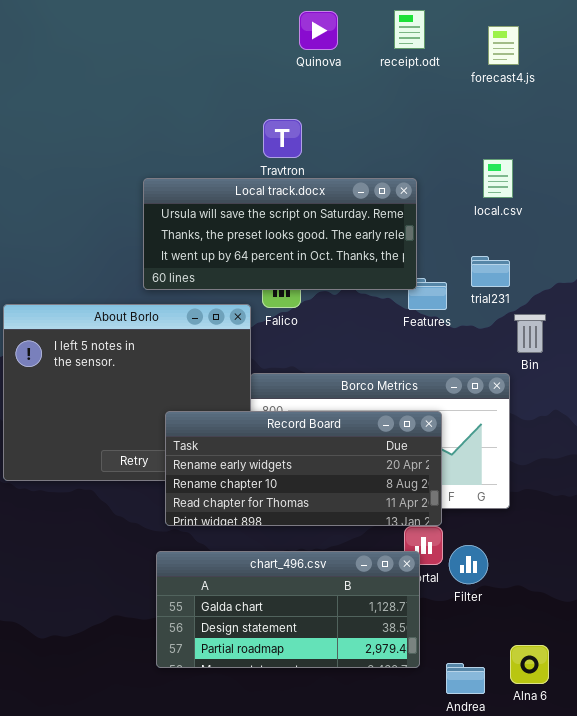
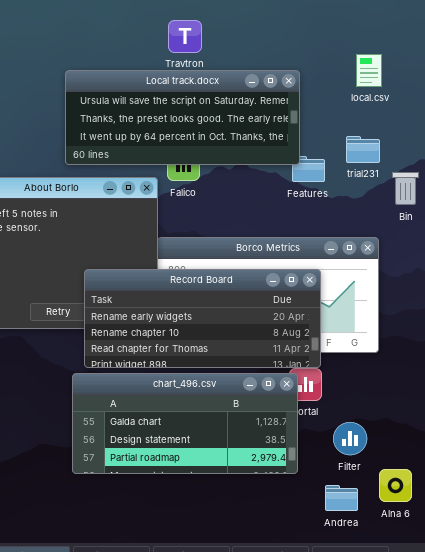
Bin: [514,314,546,353] -> [392,172,419,205], moved
Filter: [449,545,488,584] -> [333,422,367,455], moved
chart_496.csv: [156,551,420,668] -> [72,373,298,474], moved

